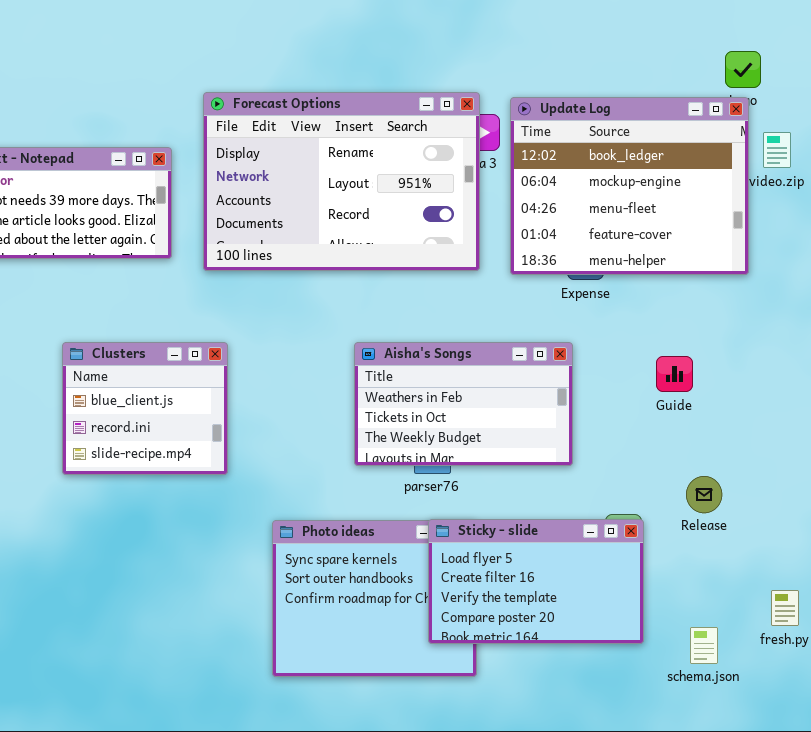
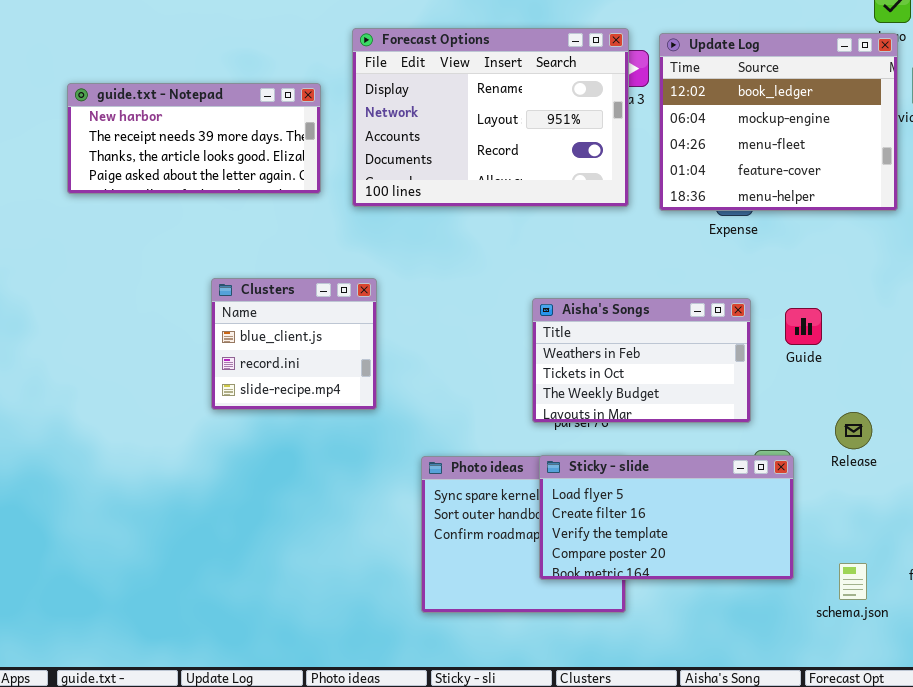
Aisha's Songs: [354,342,573,466] -> [532,298,751,423], moved
Guide: [656,356,693,392] -> [785,308,822,345], moved
Sticky - slide: [428,519,644,644] -> [539,455,794,580], resized

